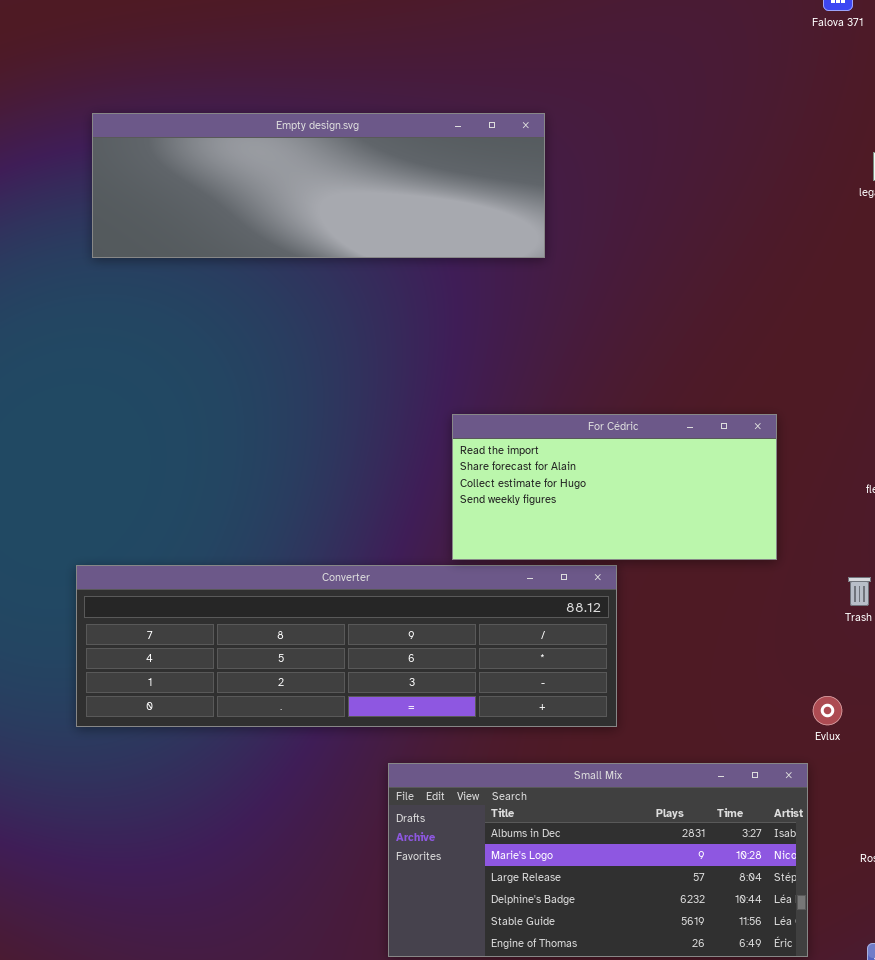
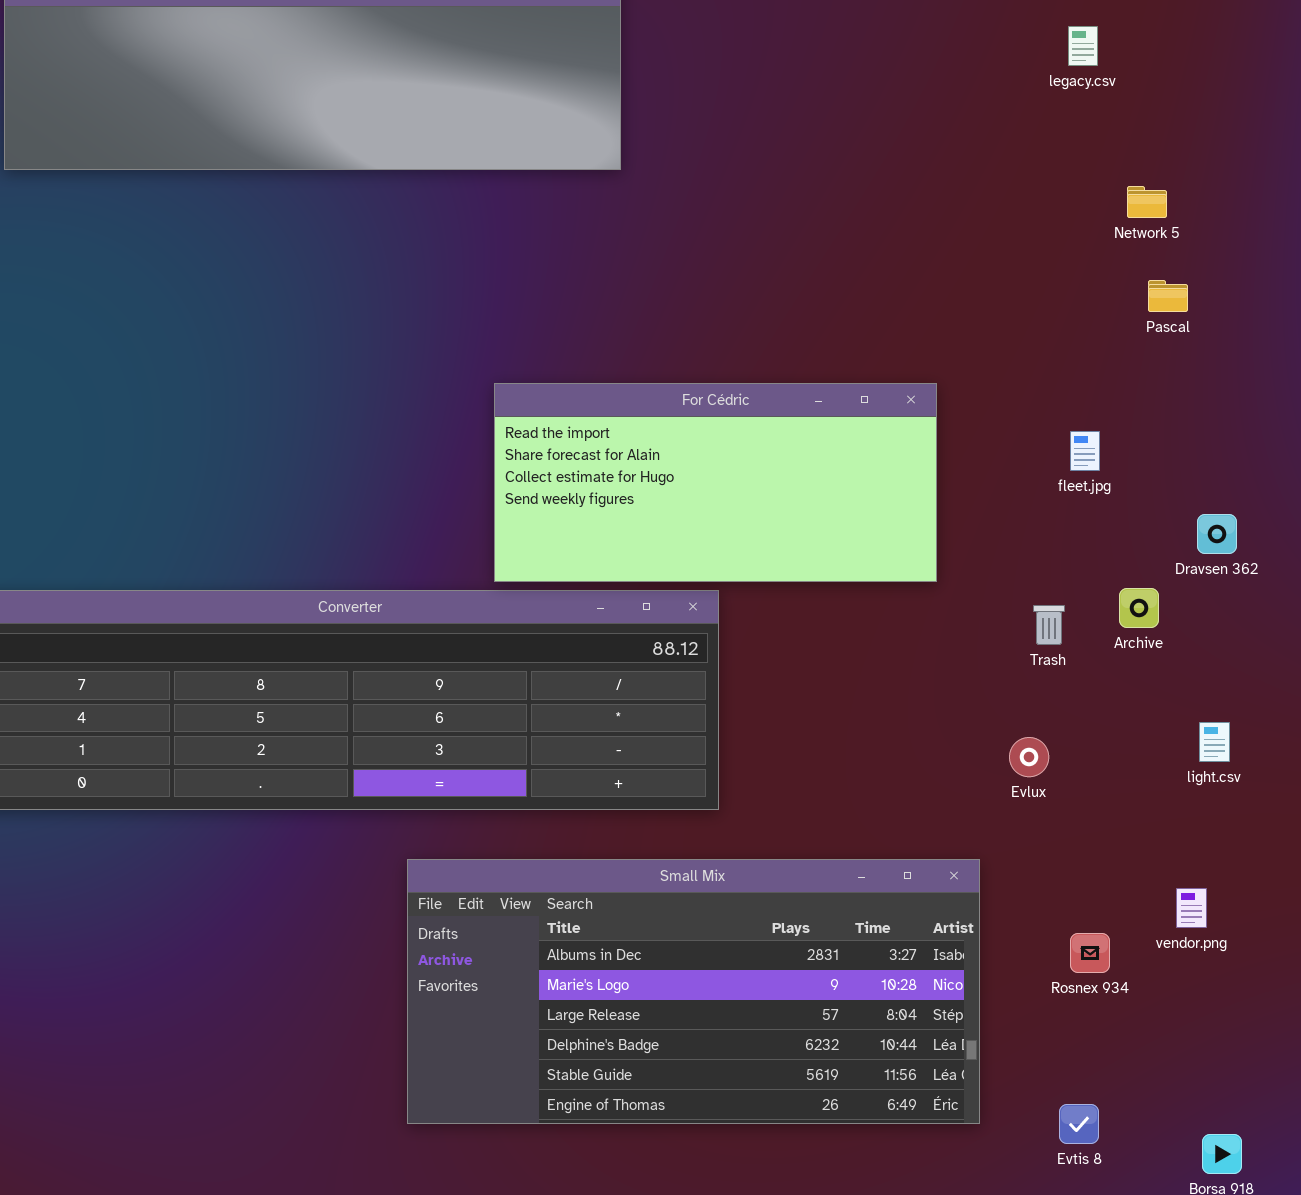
Evlux: [813,696,842,725] -> [1009,737,1049,777], moved

